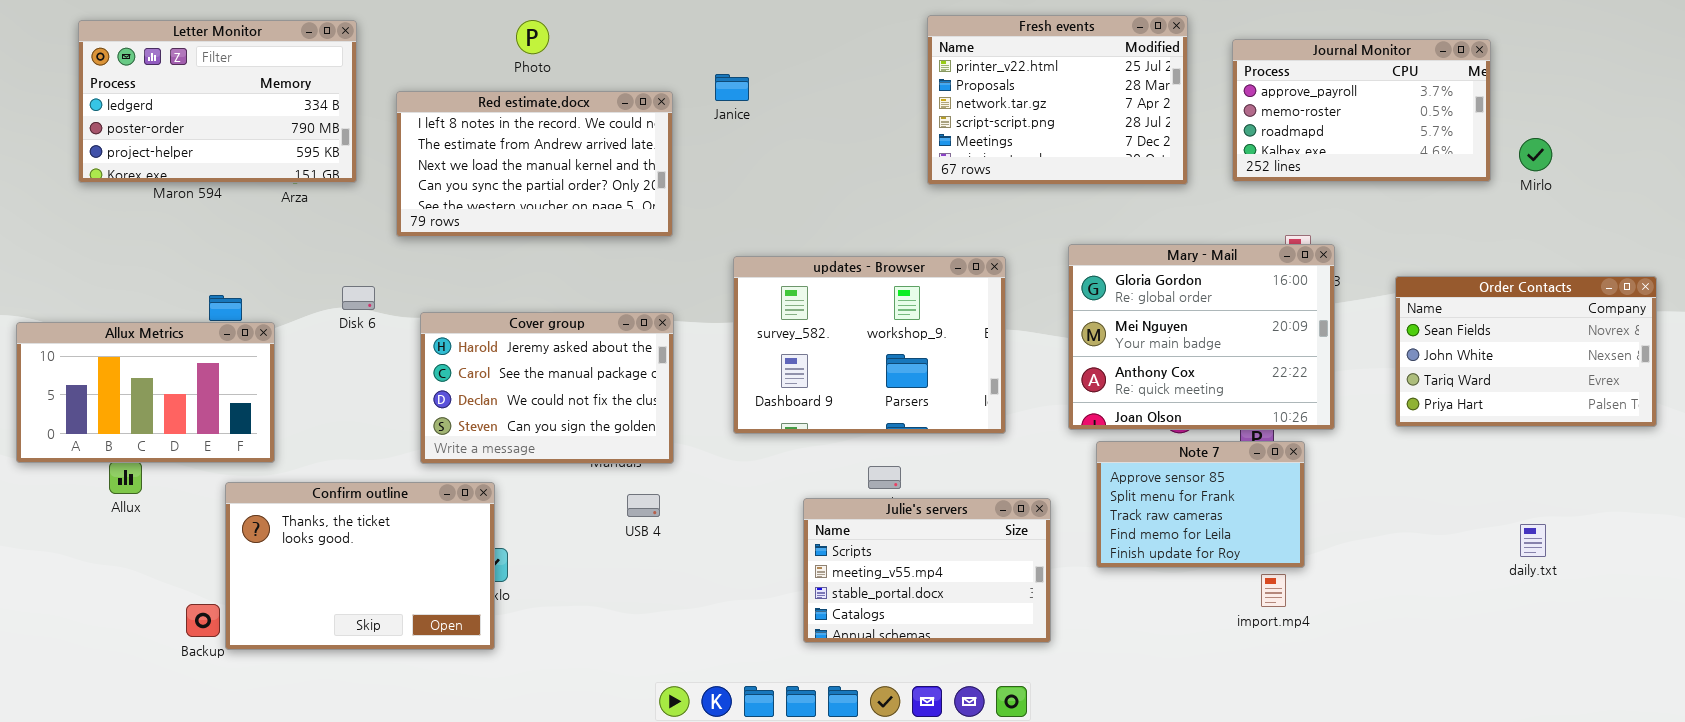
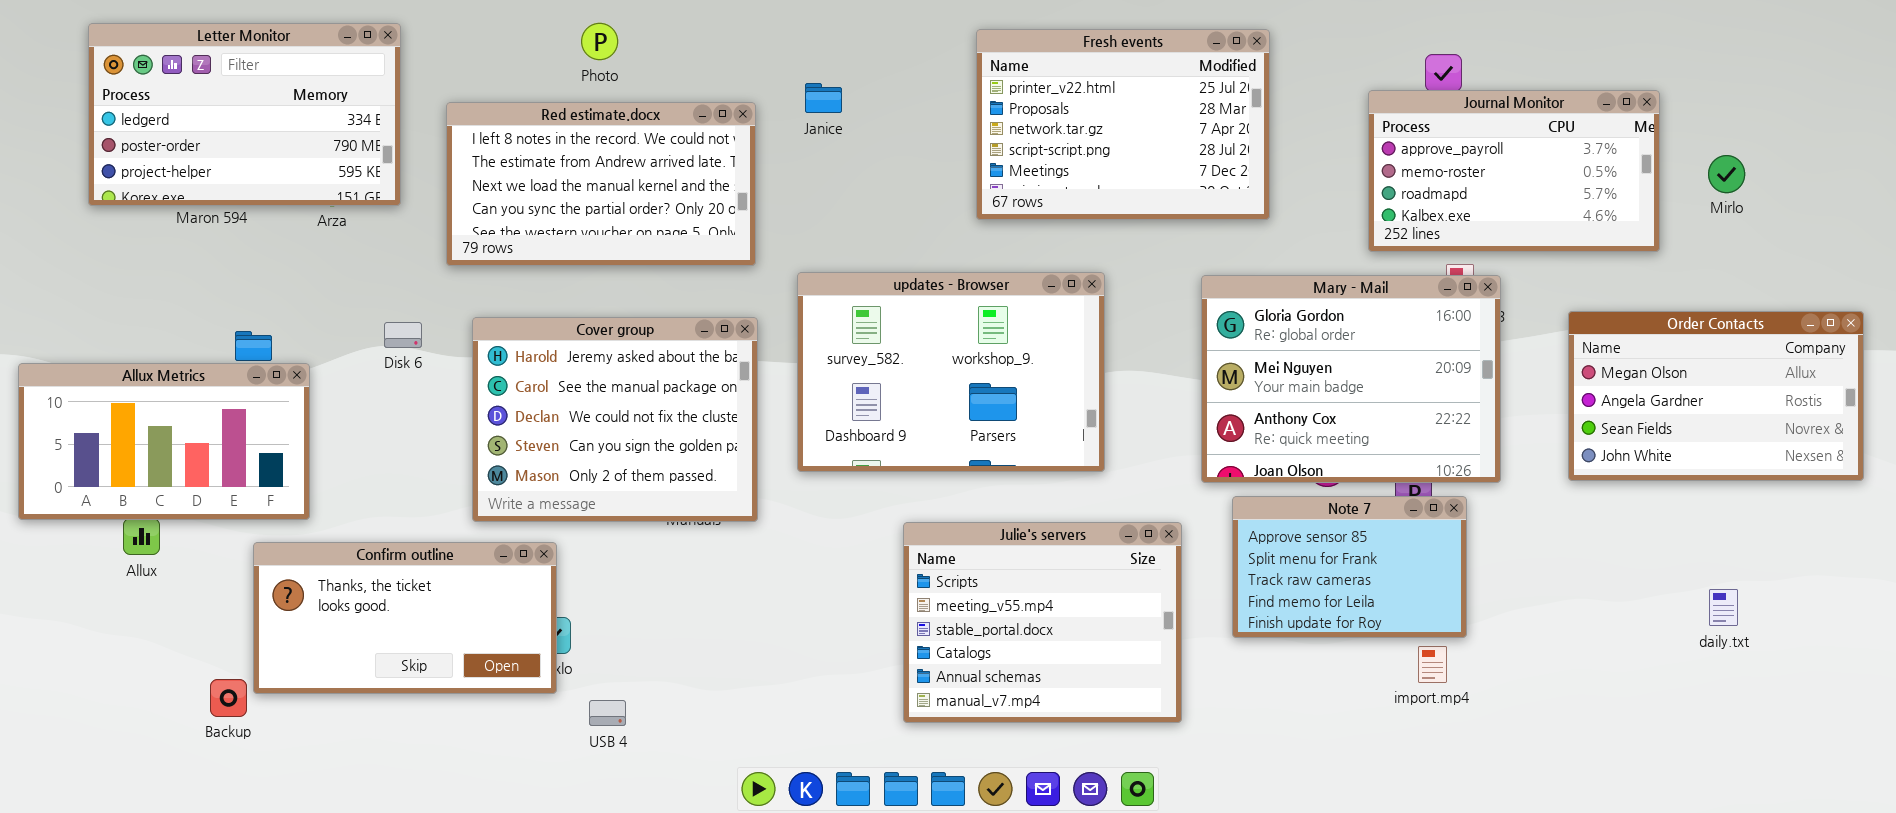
Fresh events: [927,15,1188,185] -> [976,29,1270,220], moved
Journal Monitor: [1232,39,1491,182] -> [1368,90,1660,252], moved
updates - Browser: [733,256,1006,434] -> [797,272,1105,472], moved
Order Contacts: [1395,276,1657,427] -> [1568,311,1864,481], scrolled up 2 rows
Cover group: [420,312,674,464] -> [472,317,758,522], resized
Confirm outline: [225,482,495,650] -> [253,542,557,694], resized
USB 4: [627,494,660,517] -> [589,700,626,726], moved
Julie's servers: [803,498,1051,643] -> [903,522,1182,723], resized

